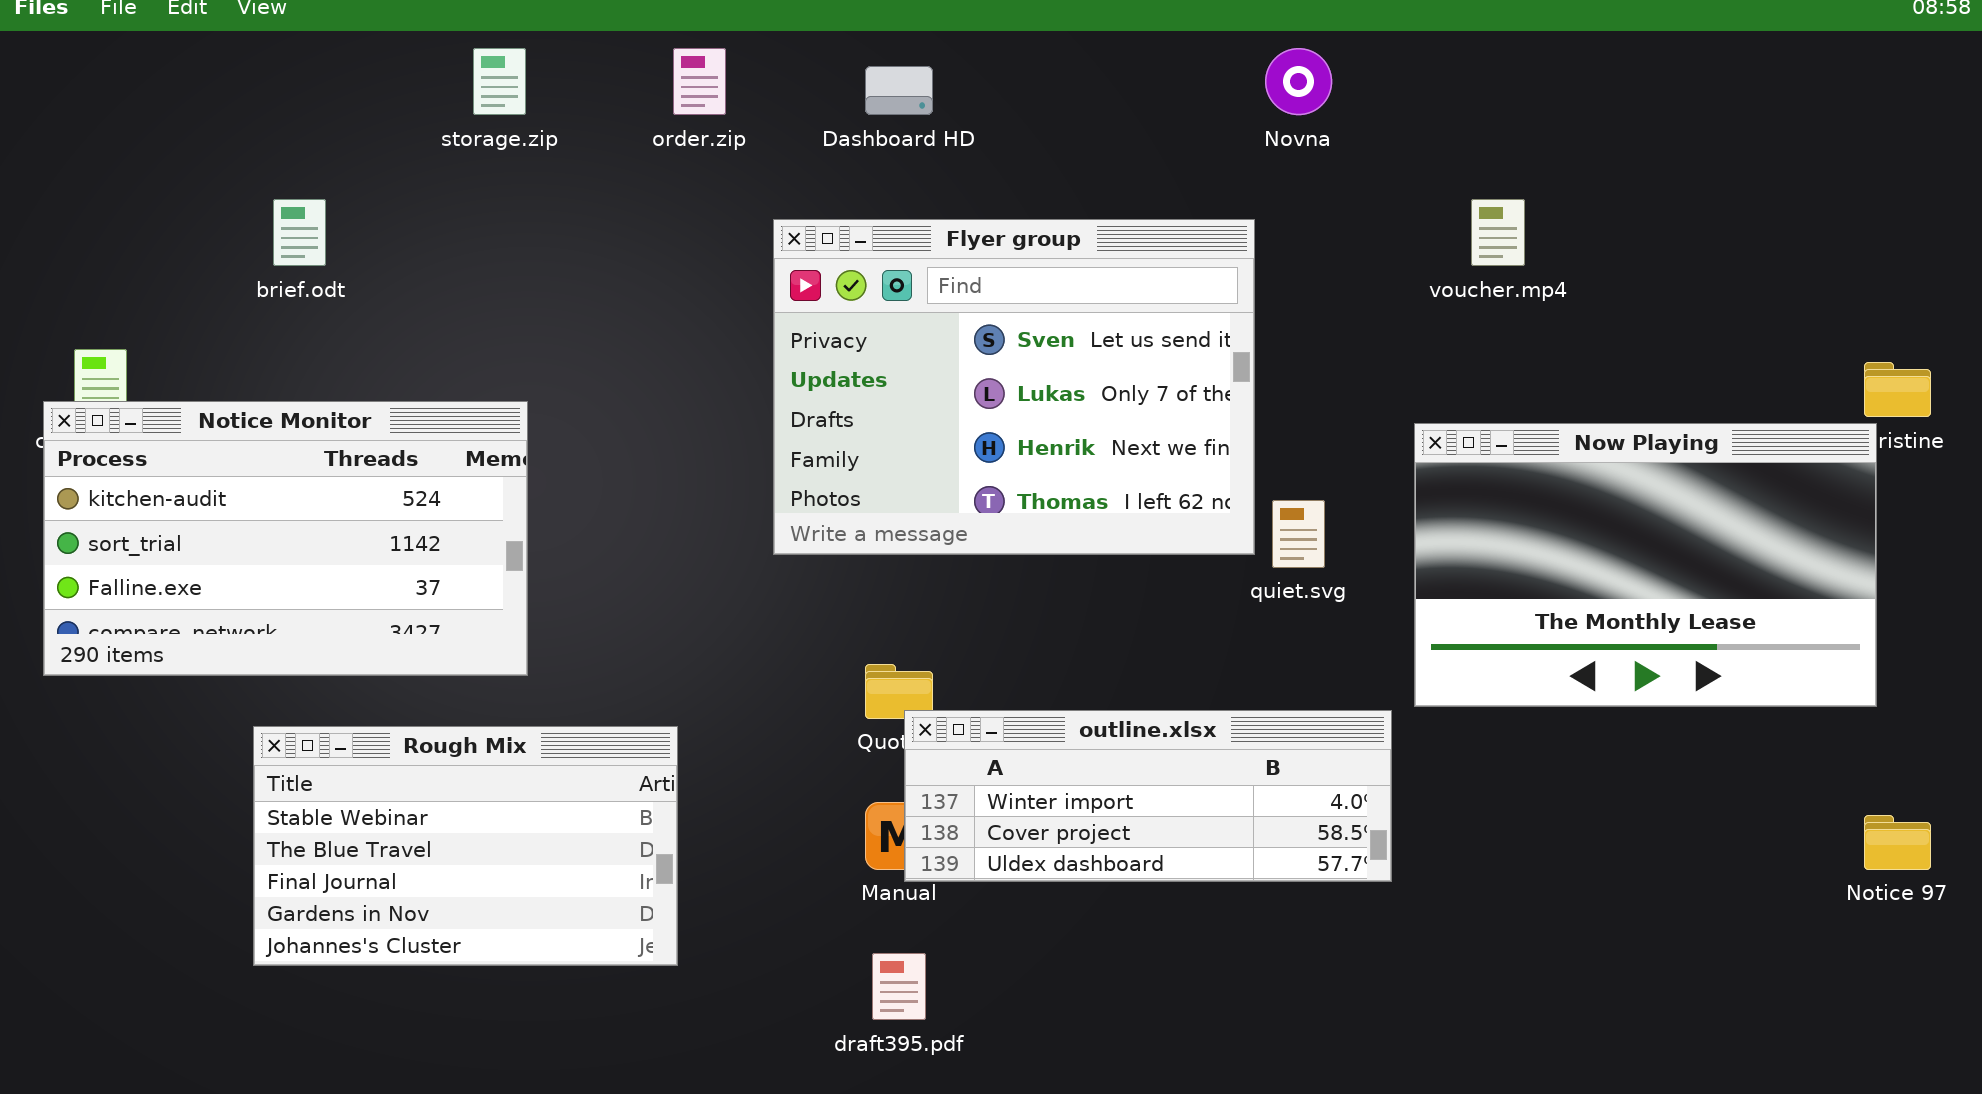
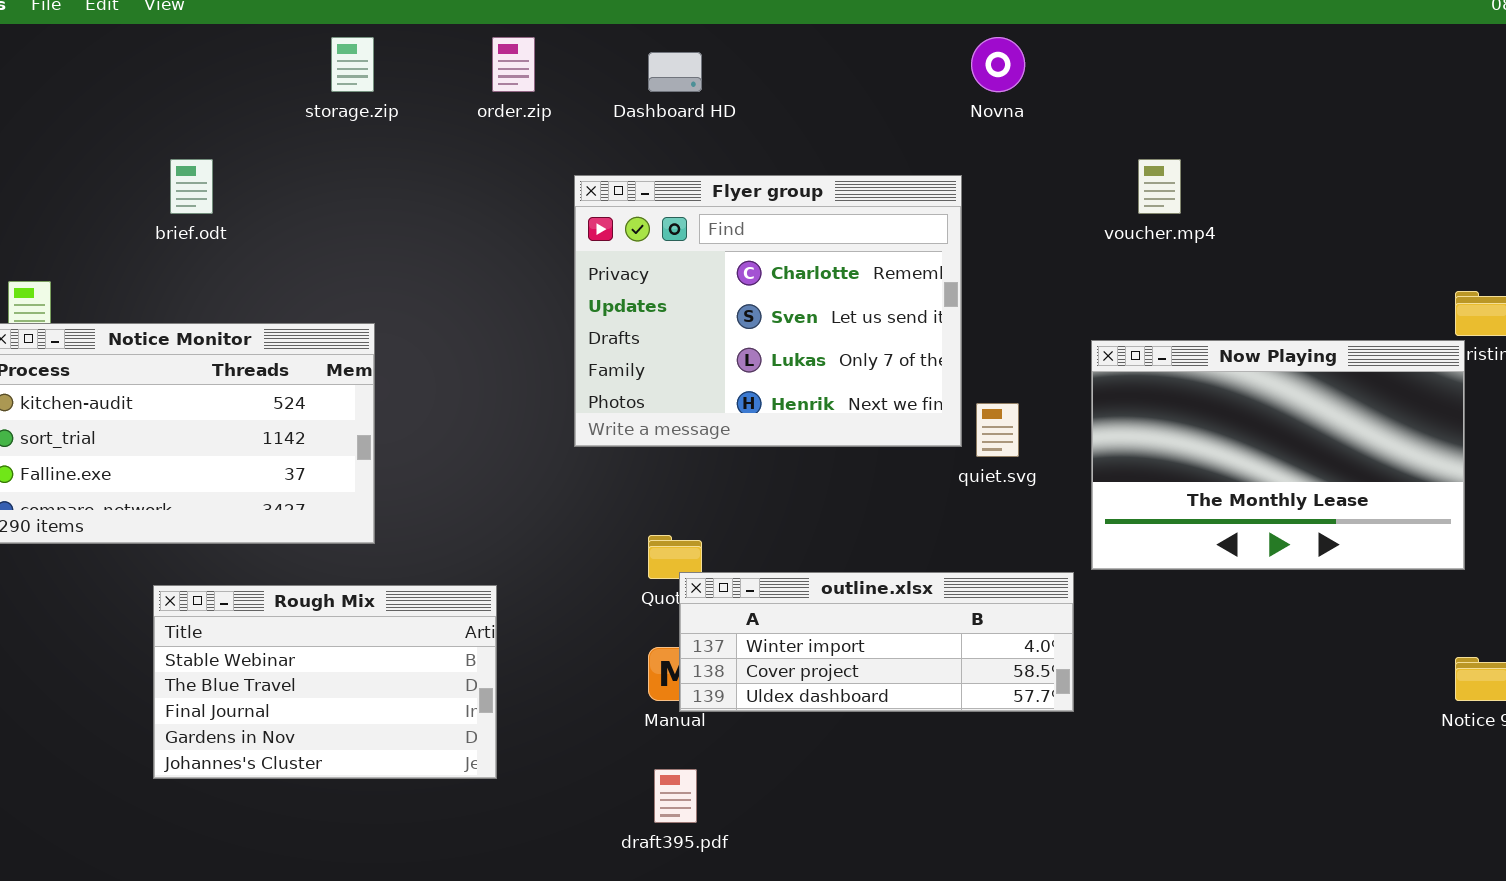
Flyer group: [773,219,1255,555] -> [574,175,962,447], scrolled up 1 row

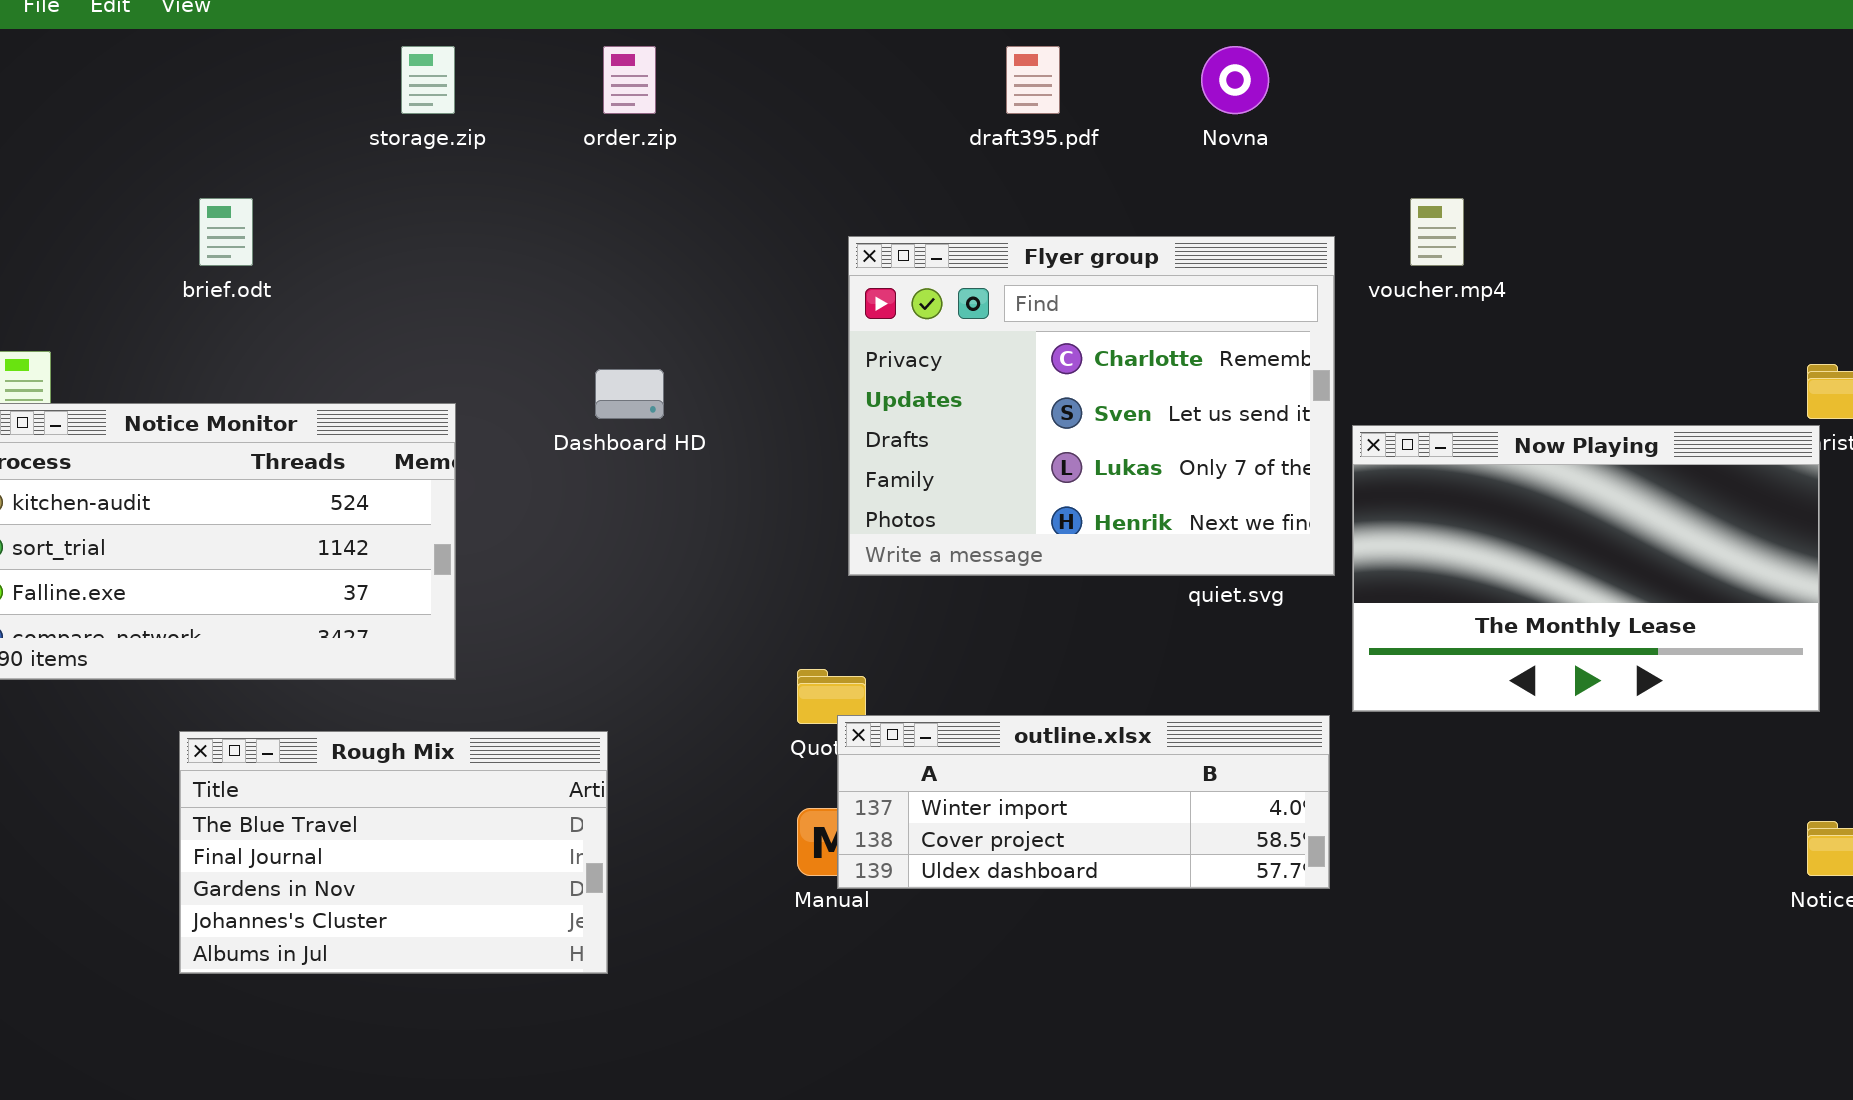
Dashboard HD: [648,52,702,92] -> [595,369,664,419], moved
Flyer group: [574,175,962,447] -> [848,236,1335,576], moved
Rough Mix: [153,585,497,779] -> [179,731,608,974], scrolled down 1 row
draft395.pdf: [654,769,697,823] -> [1006,46,1060,114], moved

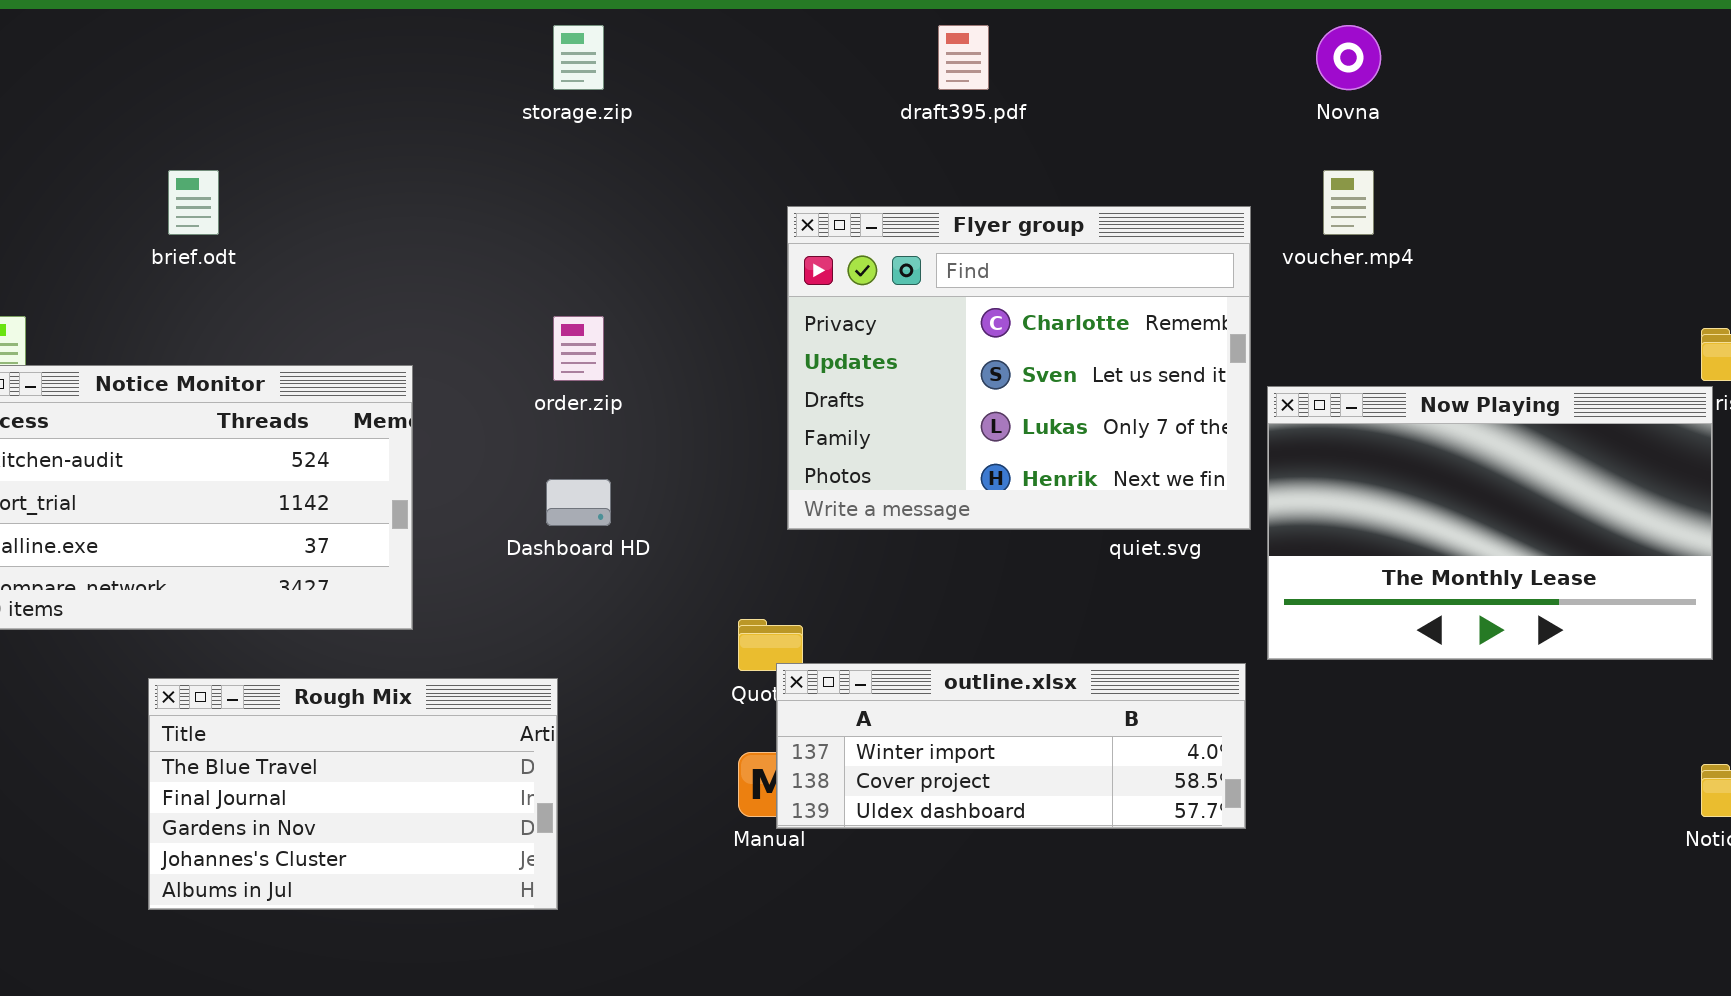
storage.zip: [401,46,455,114] -> [553,25,604,90], moved
order.zip: [603,46,656,114] -> [553,316,604,381], moved
Novna: [1201,46,1269,114] -> [1316,25,1381,90], moved
Dashboard HD: [595,369,664,419] -> [546,479,611,526], moved

